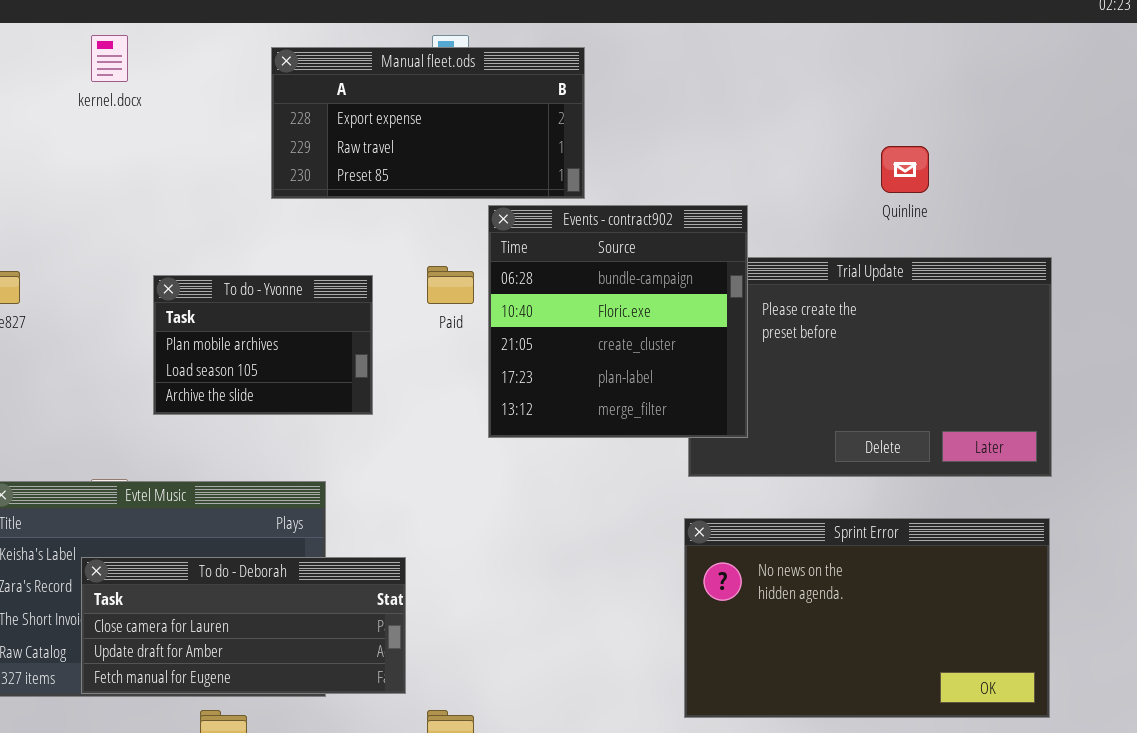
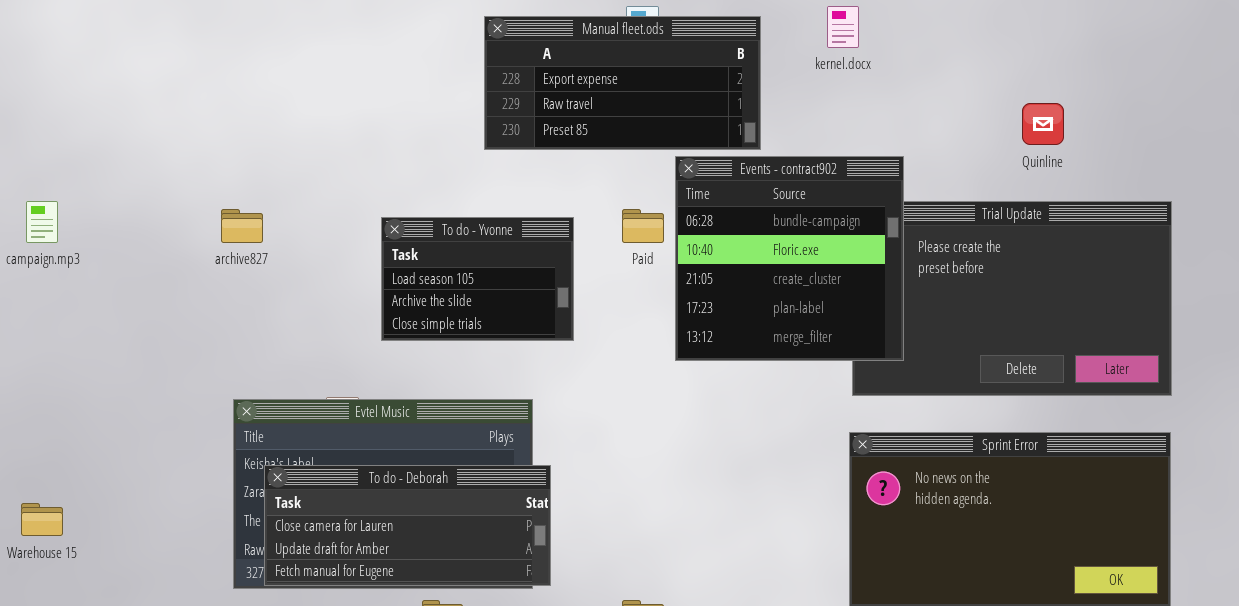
kernel.docx: [91,35,128,82] -> [827,6,859,48], moved
To do - Yvonne: [153,275,373,415] -> [381,217,574,341], scrolled down 1 row
To do - Deborah: [81,557,406,694] -> [264,465,551,586], moved

